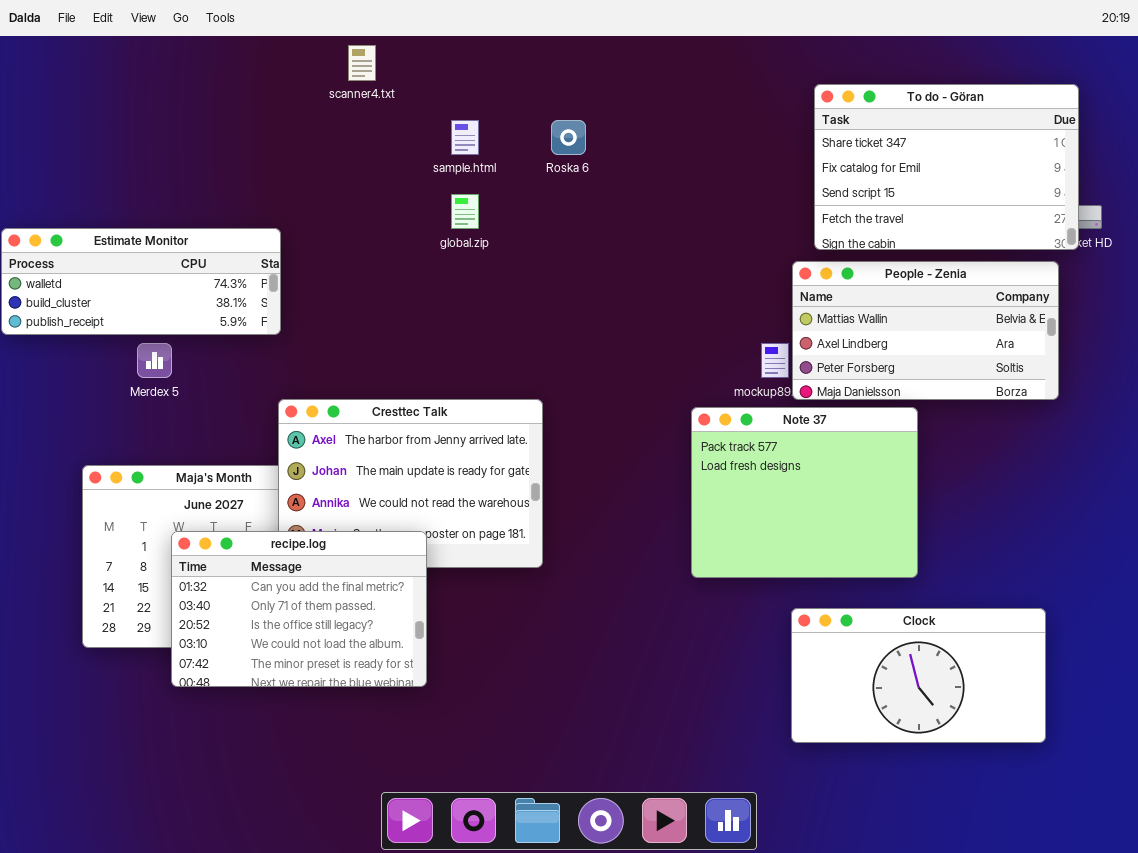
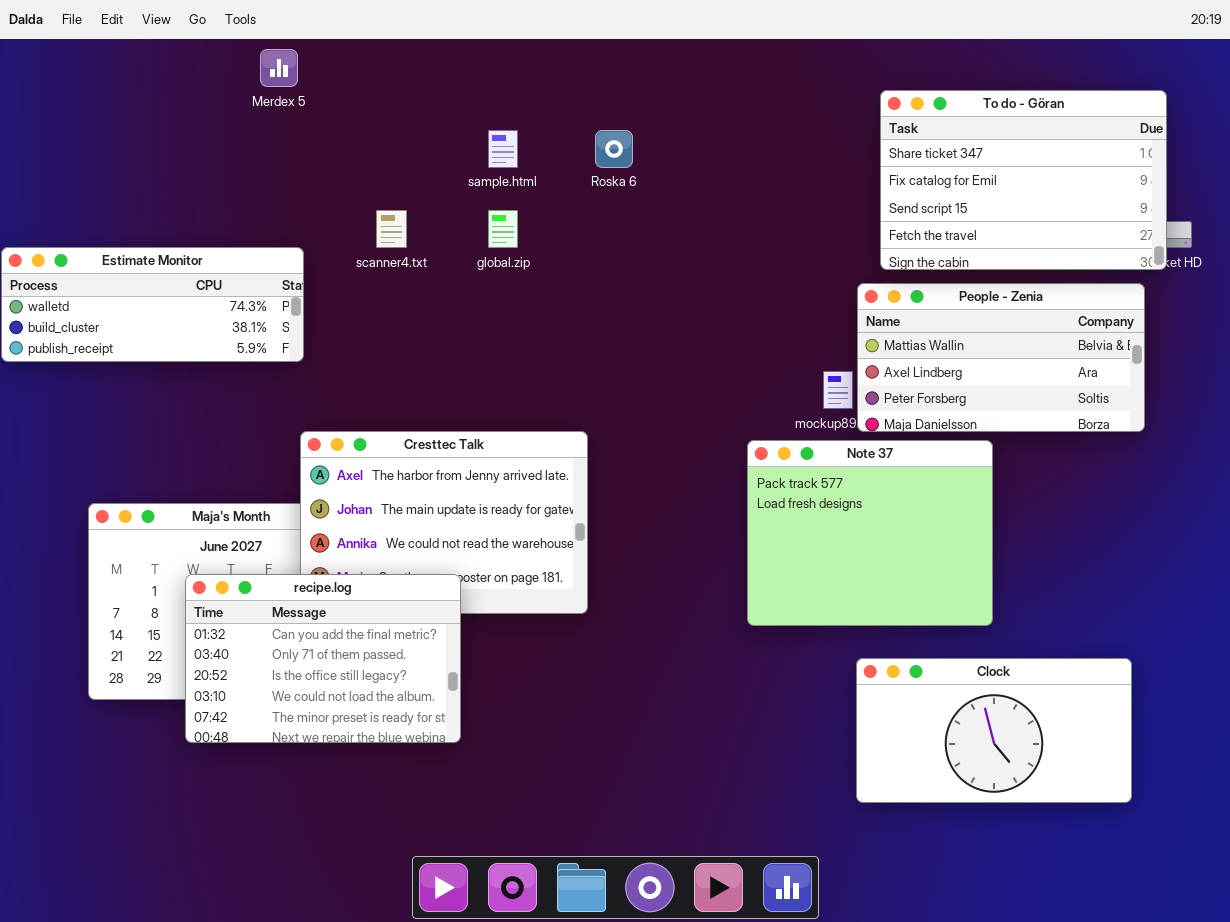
scanner4.txt: [348,45,376,81] -> [376,210,407,248], moved
Merdex 5: [137,343,172,378] -> [260,49,298,87], moved

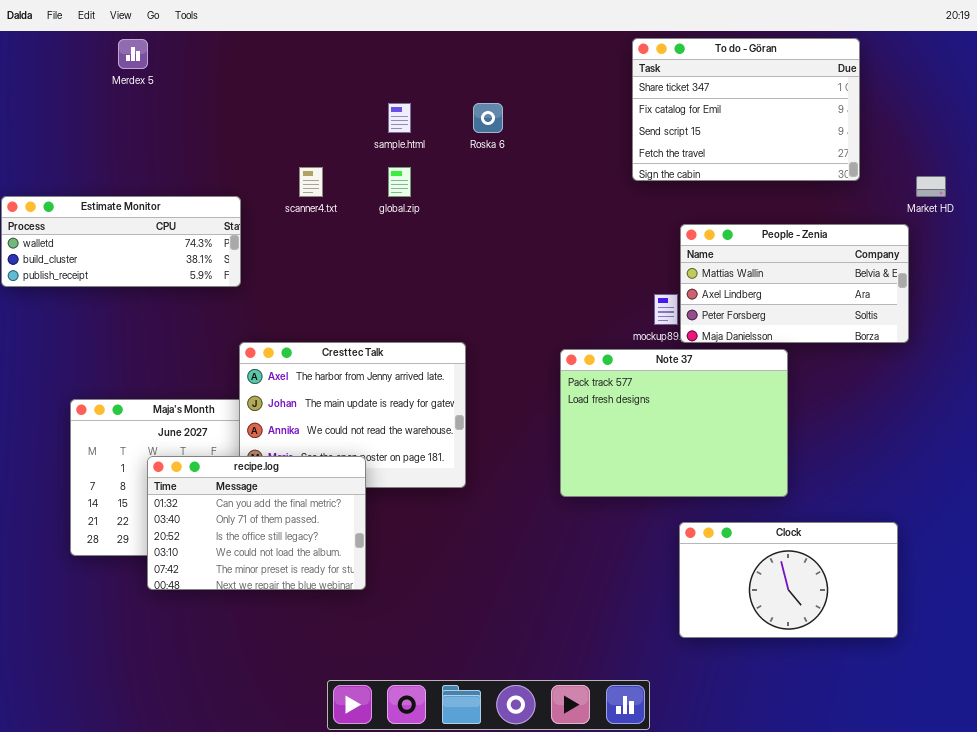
Merdex 5: [260,49,298,87] -> [118,39,148,69], moved
To do - Göran: [880,90,1167,270] -> [632,38,860,181], moved
Note 37: [747,440,993,626] -> [560,349,788,497], resized

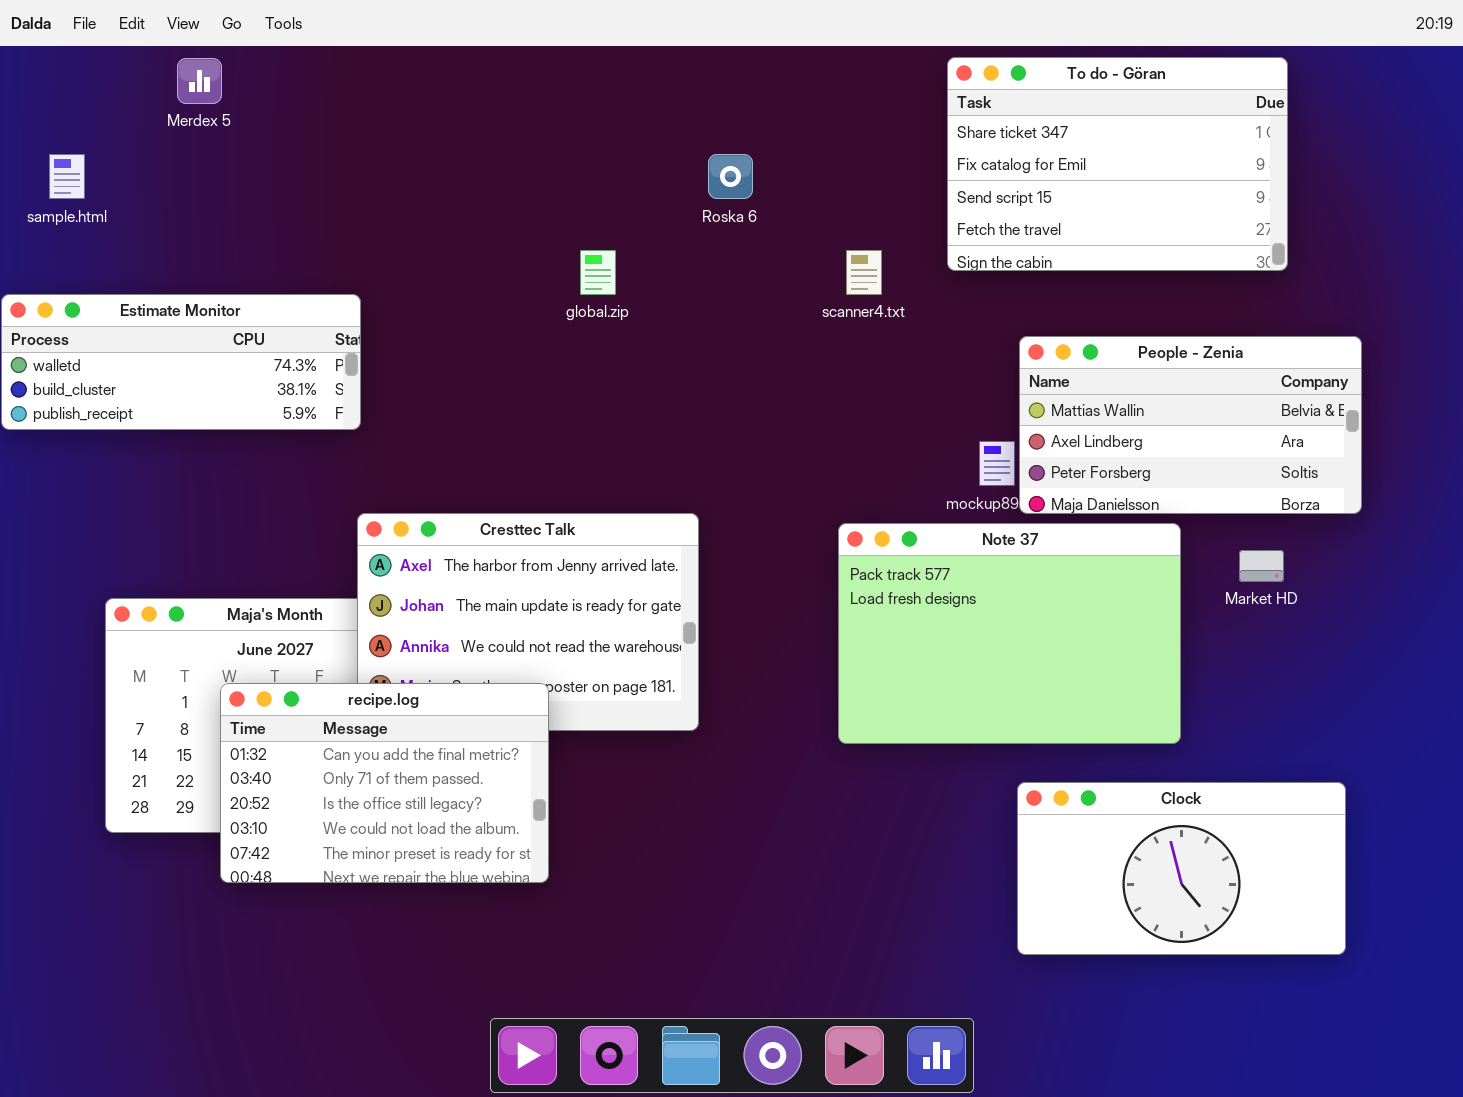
sample.html: [388,103,411,133] -> [49,154,85,199], moved
scanner4.txt: [299,167,323,197] -> [846,250,882,295], moved
Market HD: [916,176,946,197] -> [1239,550,1284,582], moved

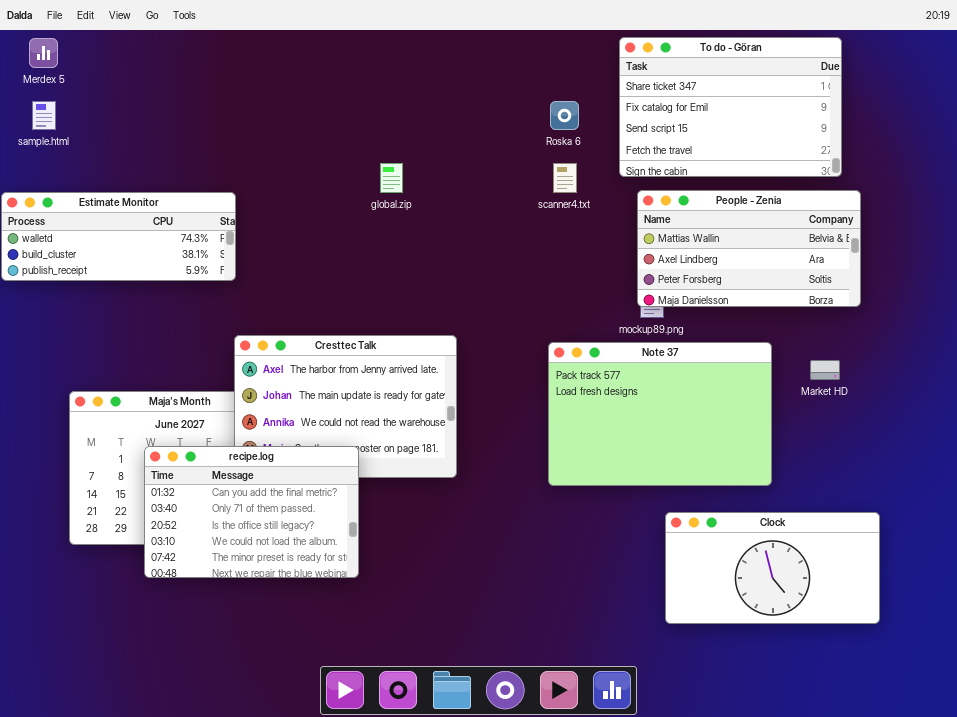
Merdex 5: [177,58,222,104] -> [29,38,58,68], moved
Roska 6: [708,154,753,199] -> [550,101,579,130], moved
People - Zenia: [1019,336,1362,514] -> [637,190,861,307], moved

